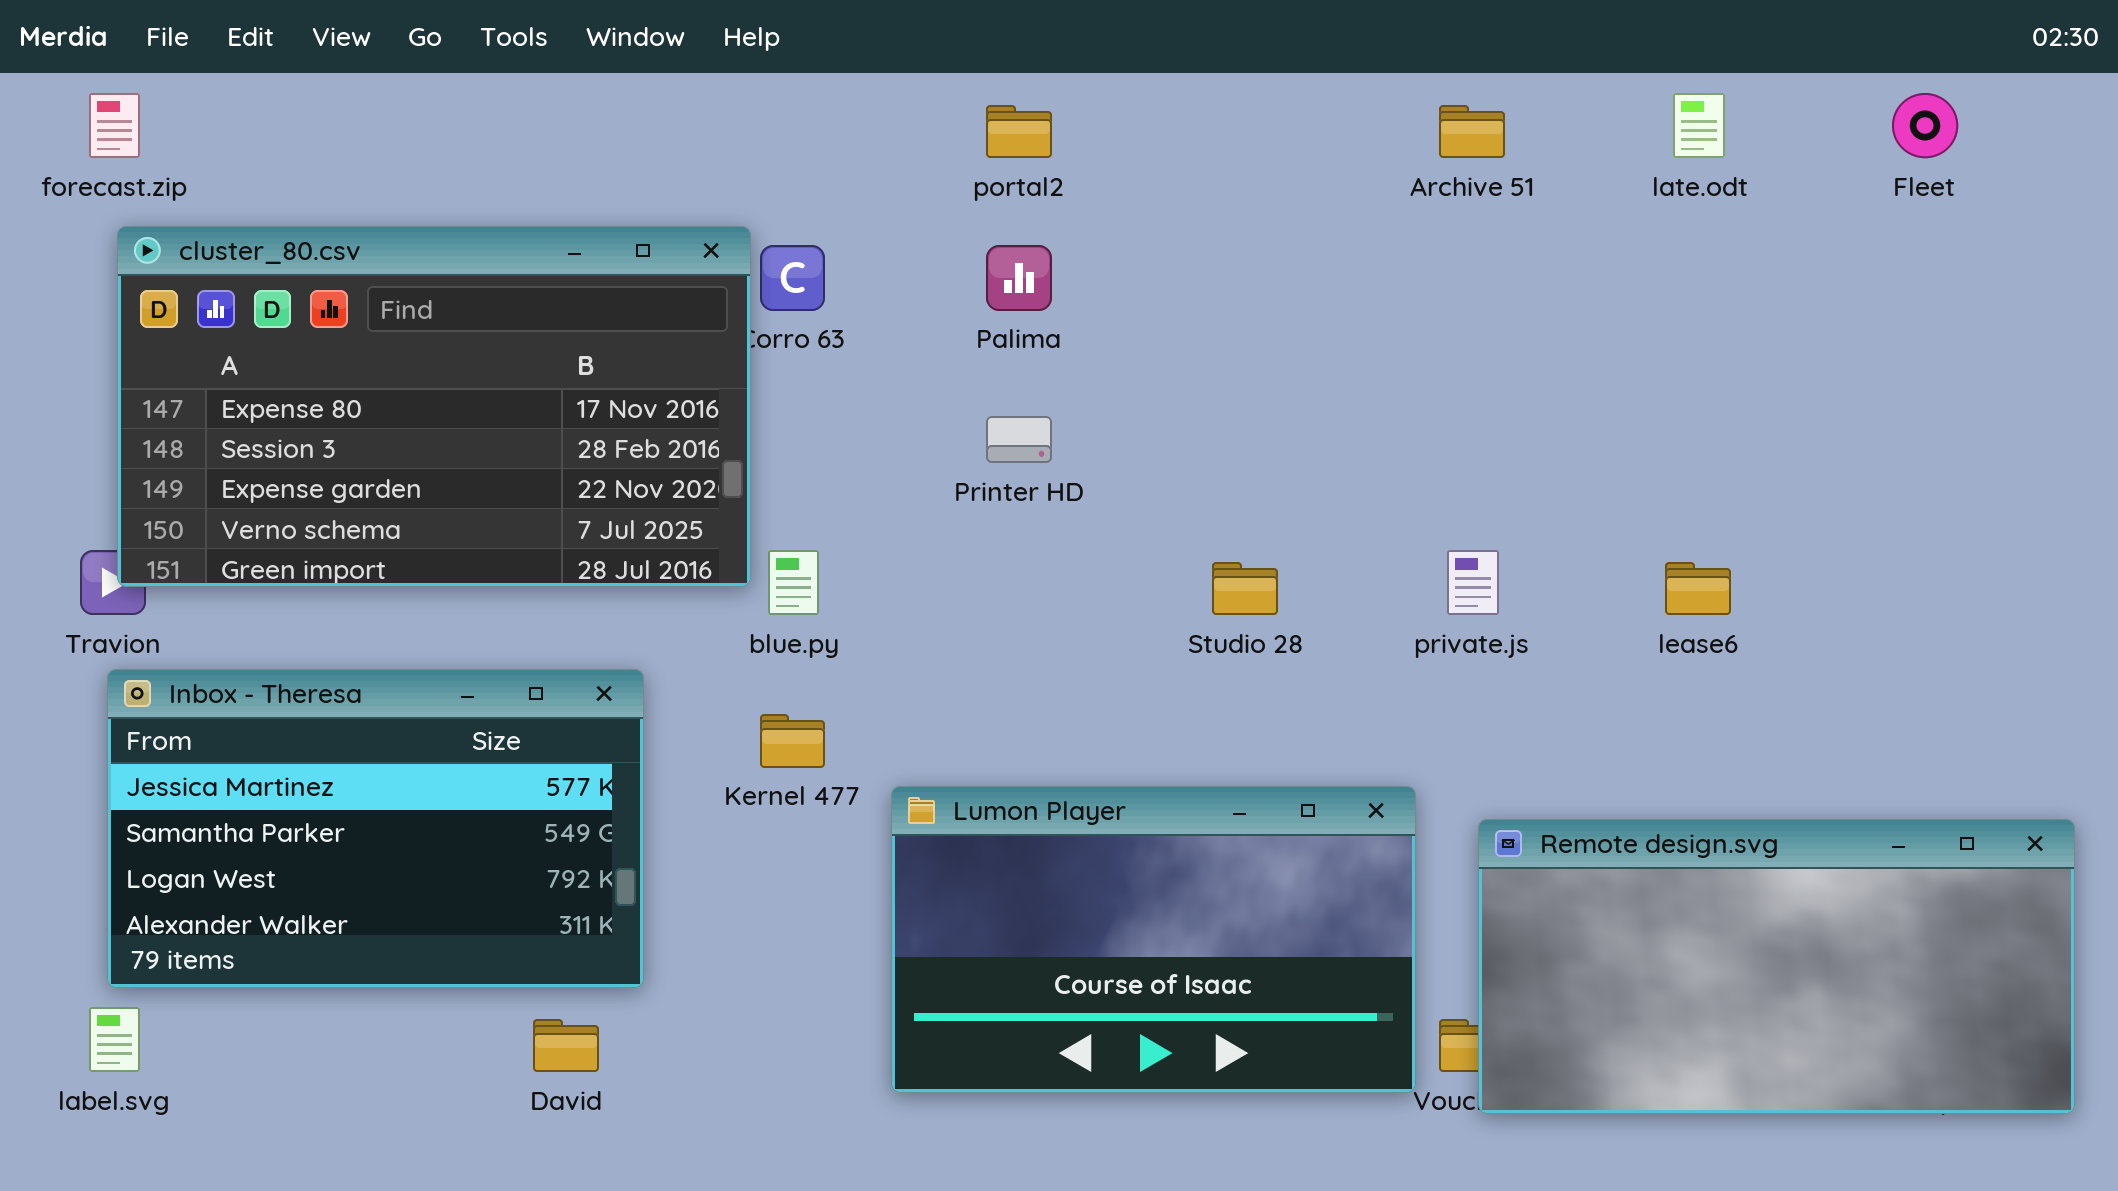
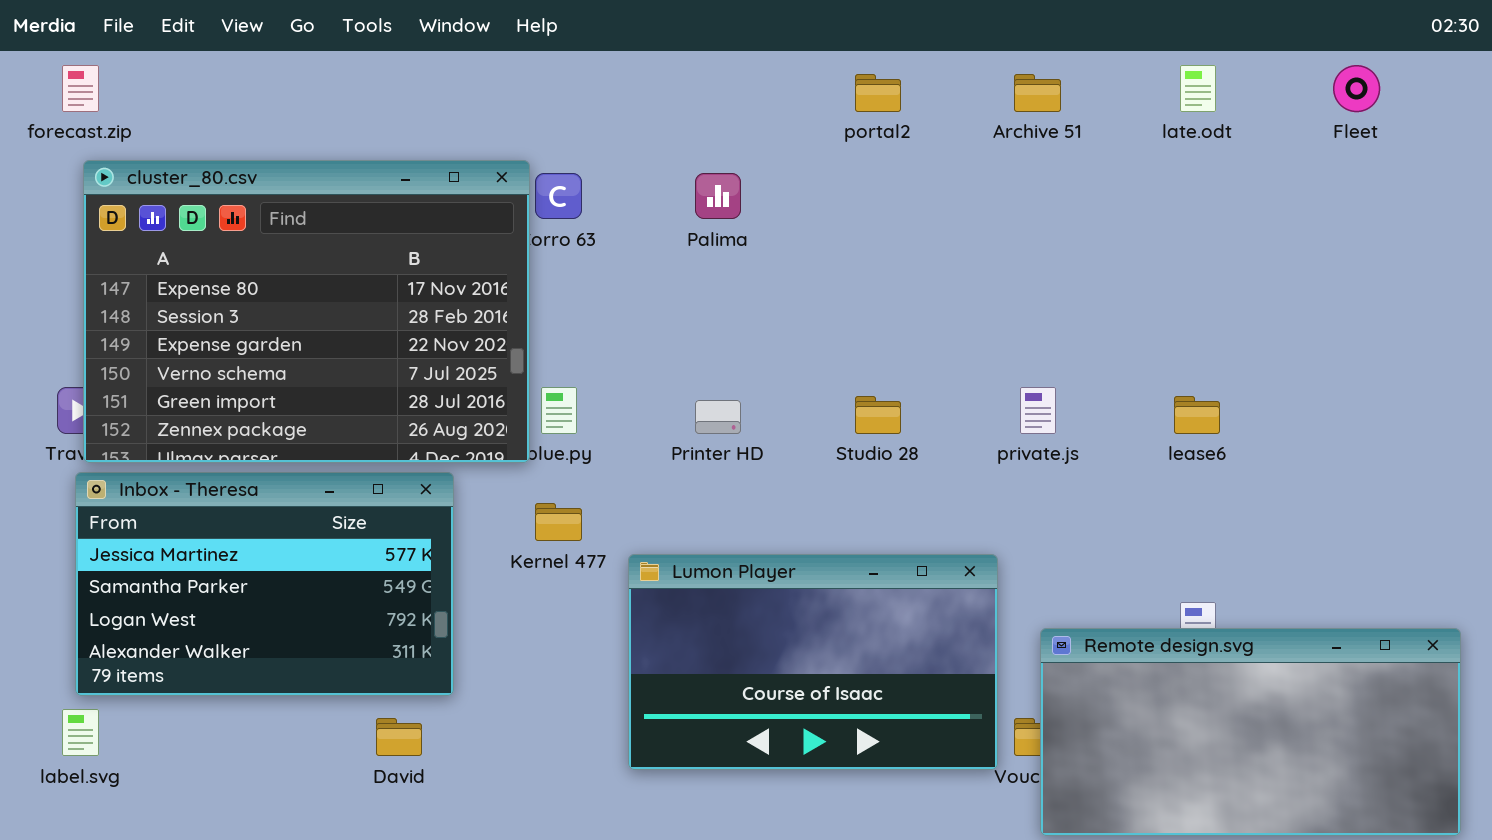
portal2: [986,105,1052,158] -> [855,74,901,112], moved
cluster_80.csv: [117,226,751,587] -> [83,160,530,463], resized
Printer HD: [986,416,1052,463] -> [695,400,741,434], moved
Remote design.svg: [1478,819,2075,1114] -> [1040,628,1461,836], moved

